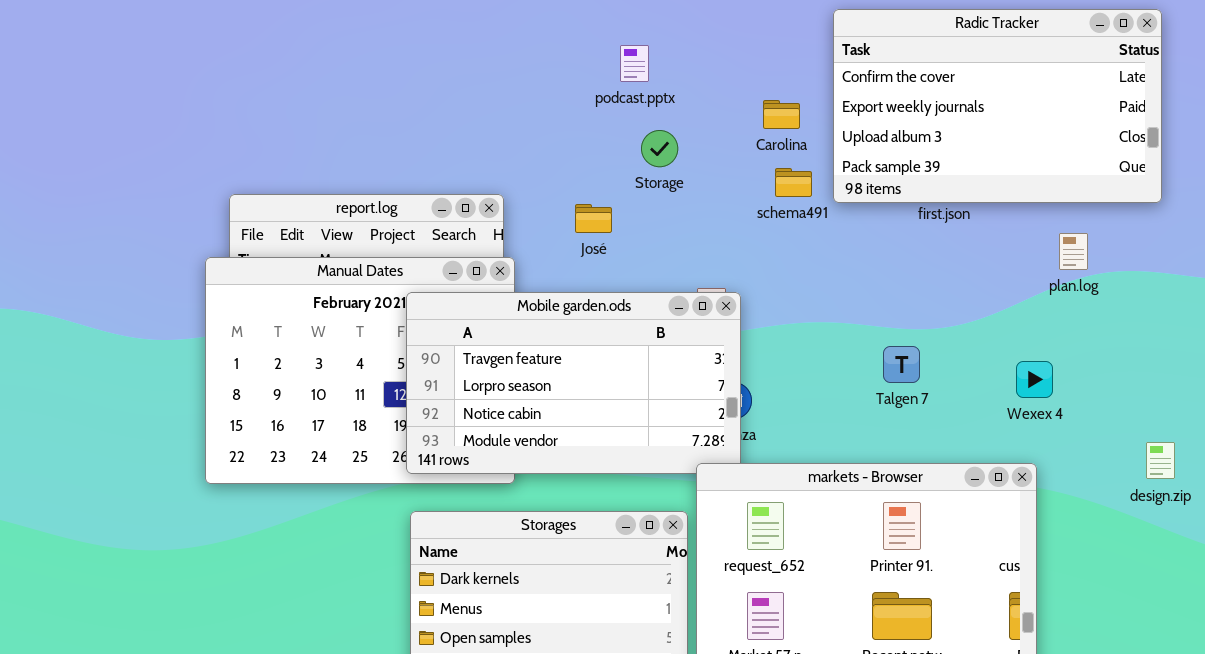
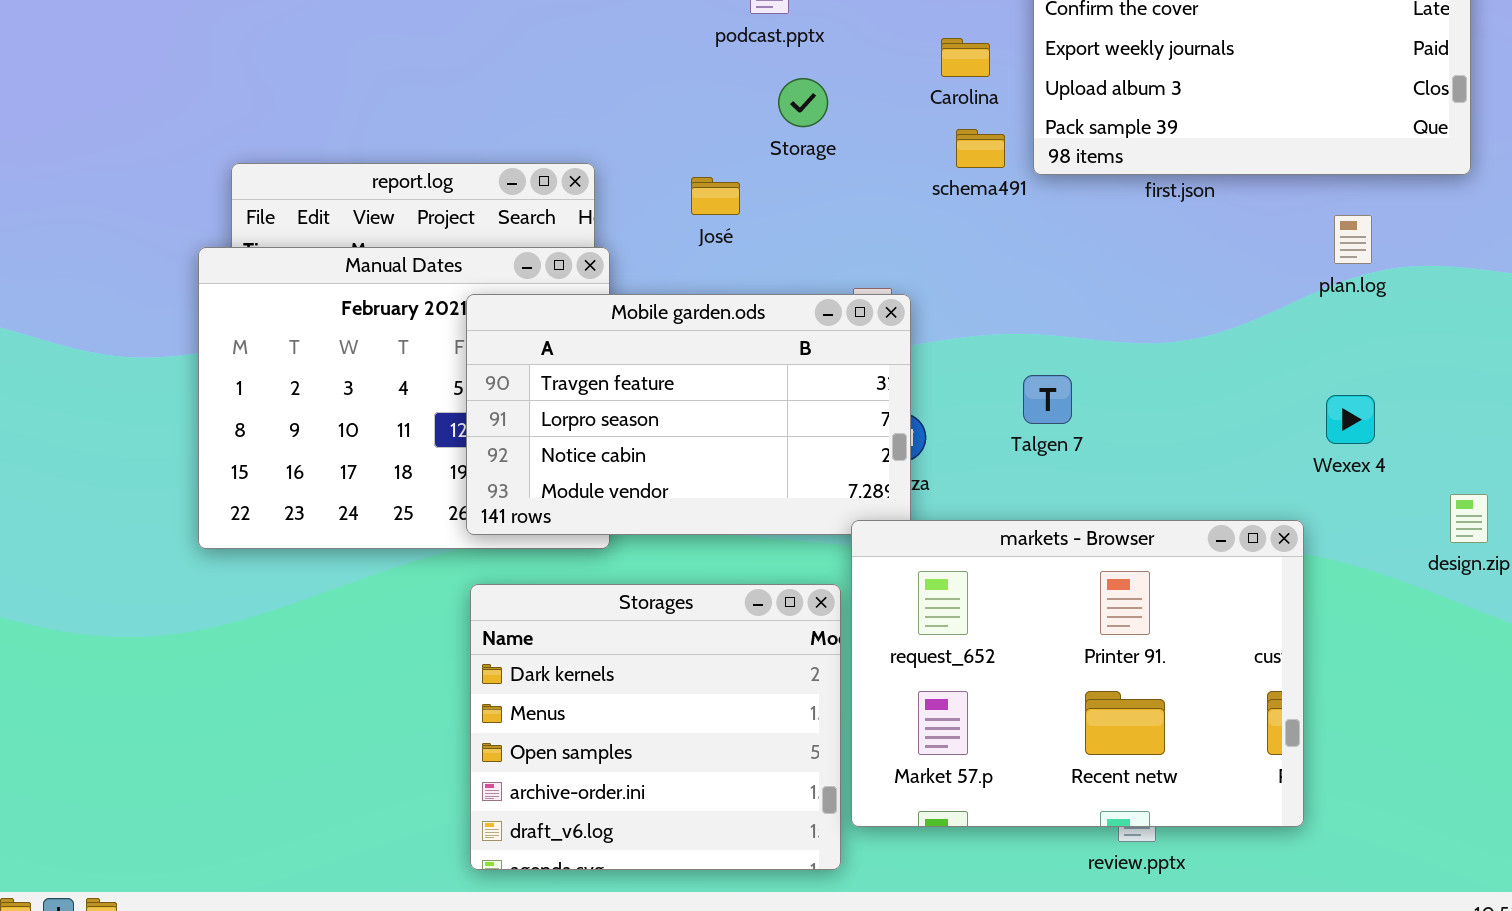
Talgen 7: [883,346,920,383] -> [1023,375,1072,424], moved
Wexex 4: [1016,361,1053,398] -> [1326,395,1375,444], moved

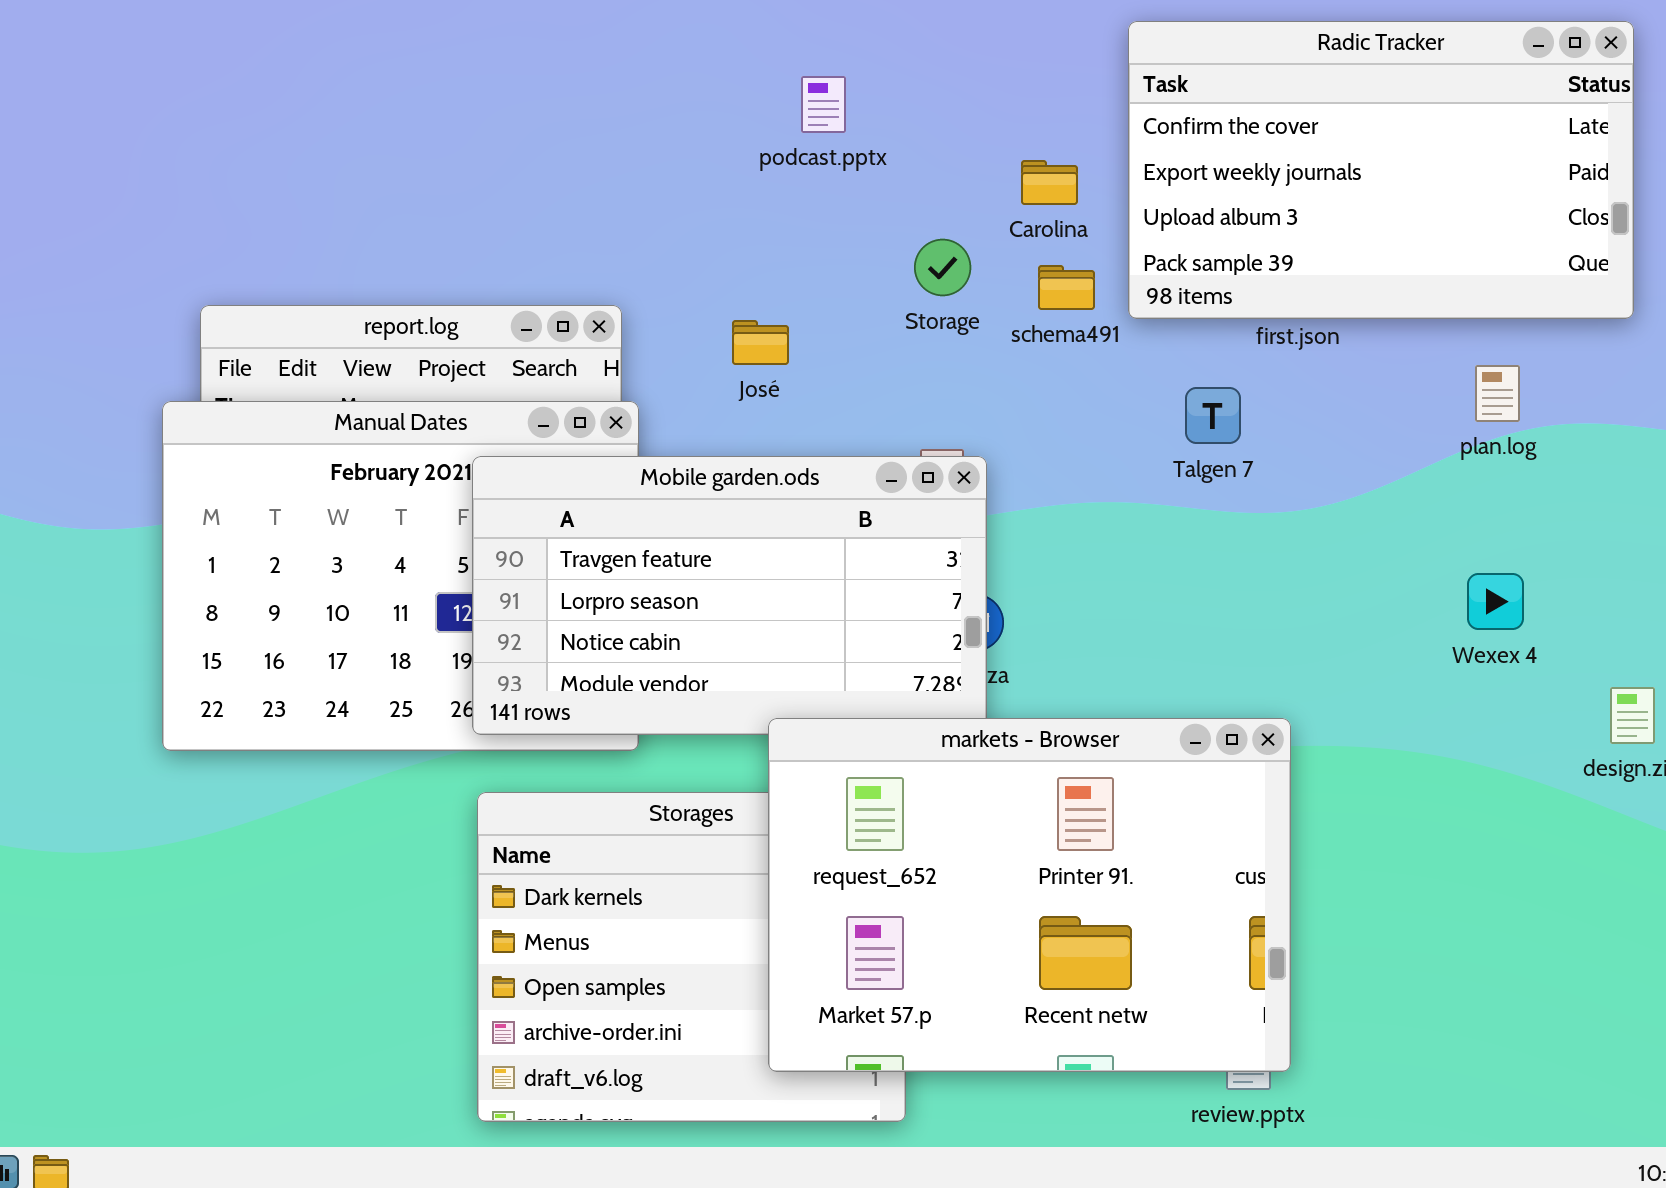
Storage: [778,78,828,127] -> [914,239,971,296], moved
Talgen 7: [1023,375,1072,424] -> [1185,387,1241,444], moved
markets - Browser: [851,520,1304,827] -> [768,718,1291,1072], moved

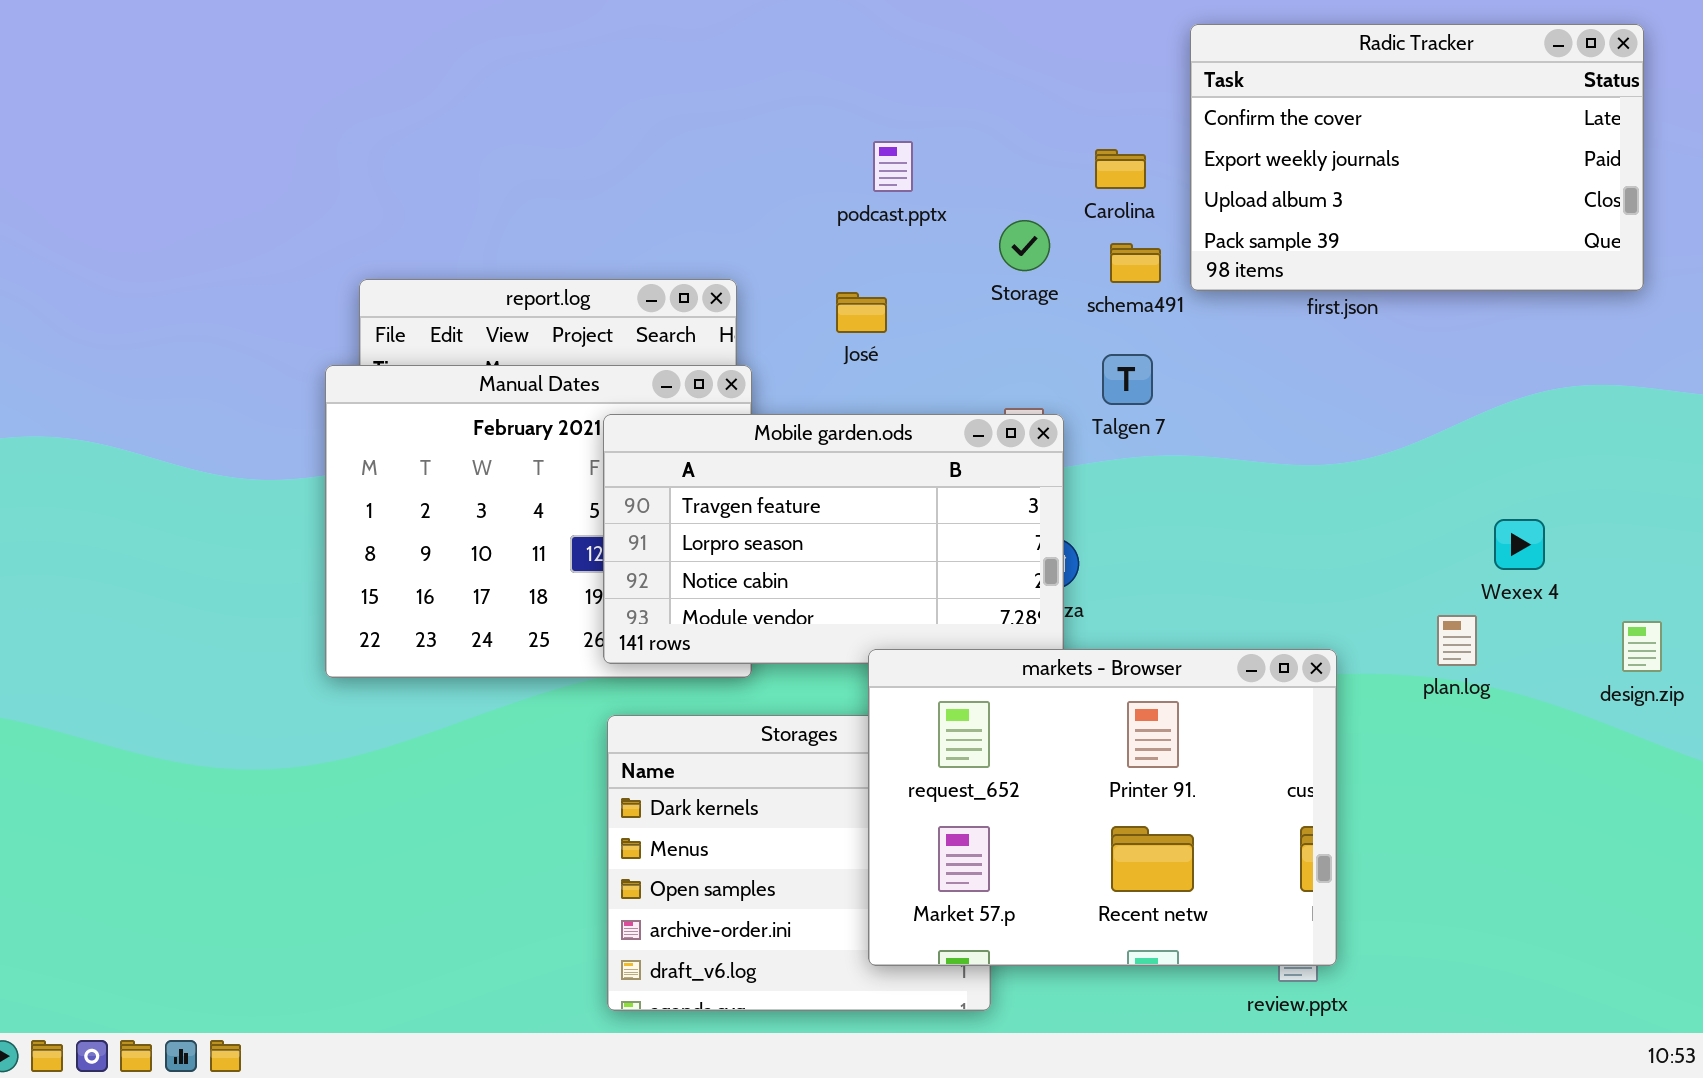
podcast.pptx: [801,76,846,133] -> [873,141,913,192], moved
plan.log: [1475,365,1520,422] -> [1437,615,1477,666], moved
Talgen 7: [1185,387,1241,444] -> [1102,354,1153,405], moved

